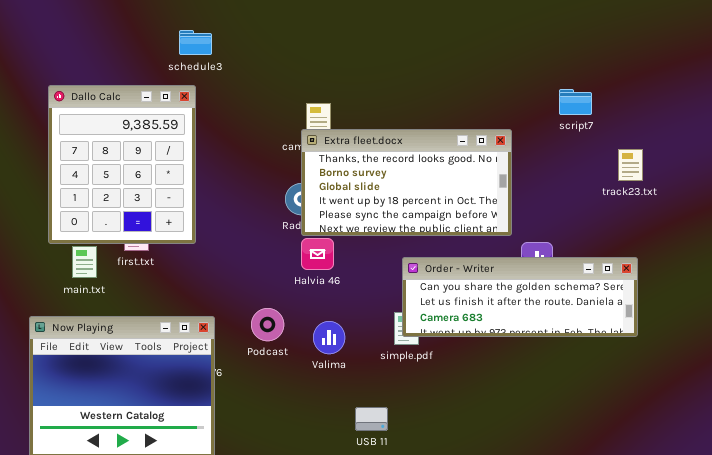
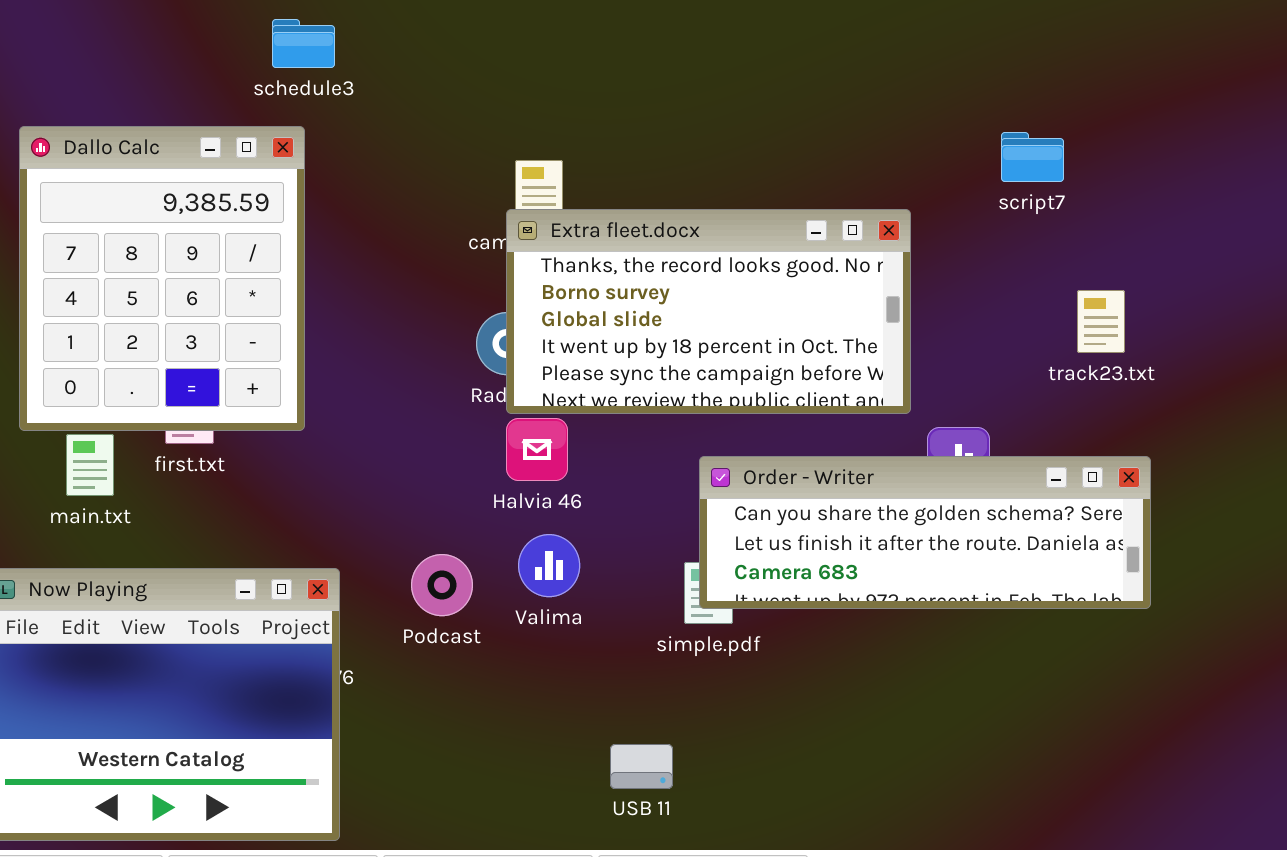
track23.txt: [618,149,643,181] -> [1077,290,1125,353], moved
Valima: [313,321,345,354] -> [518,534,580,597], moved

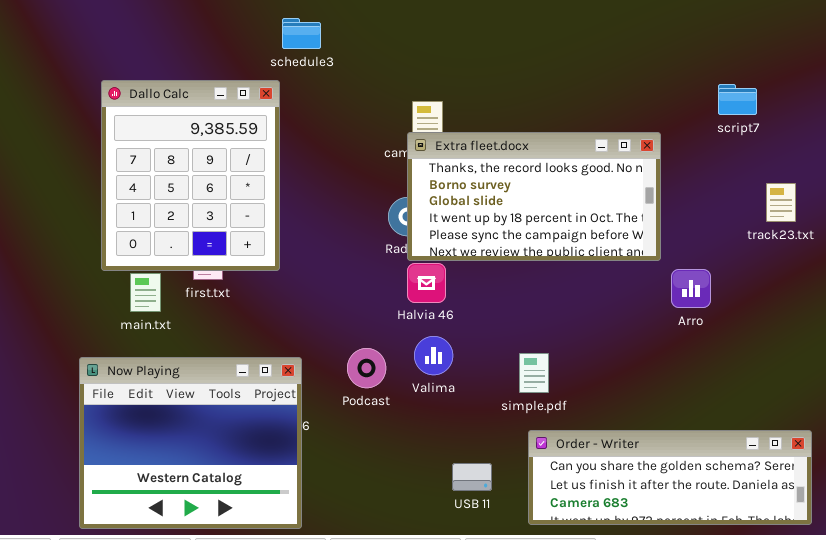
schedule3: [272,19,335,68] -> [282,18,321,49], moved
Order - Writer: [699,456,1151,609] -> [528,430,812,525], moved
USB 11: [610,744,673,789] -> [452,463,492,491], moved

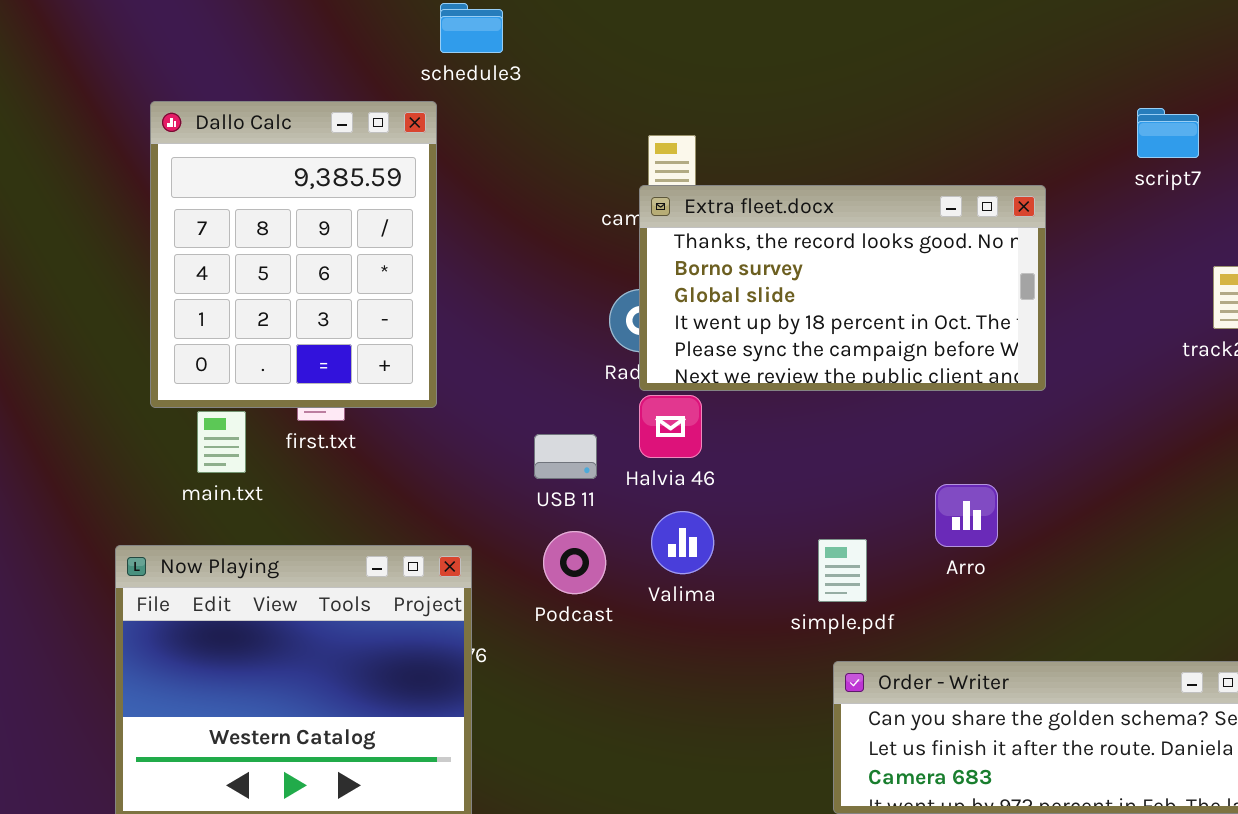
Arro: [671,269,711,308] -> [935,484,998,547], moved
USB 11: [452,463,492,491] -> [534,434,597,479], moved

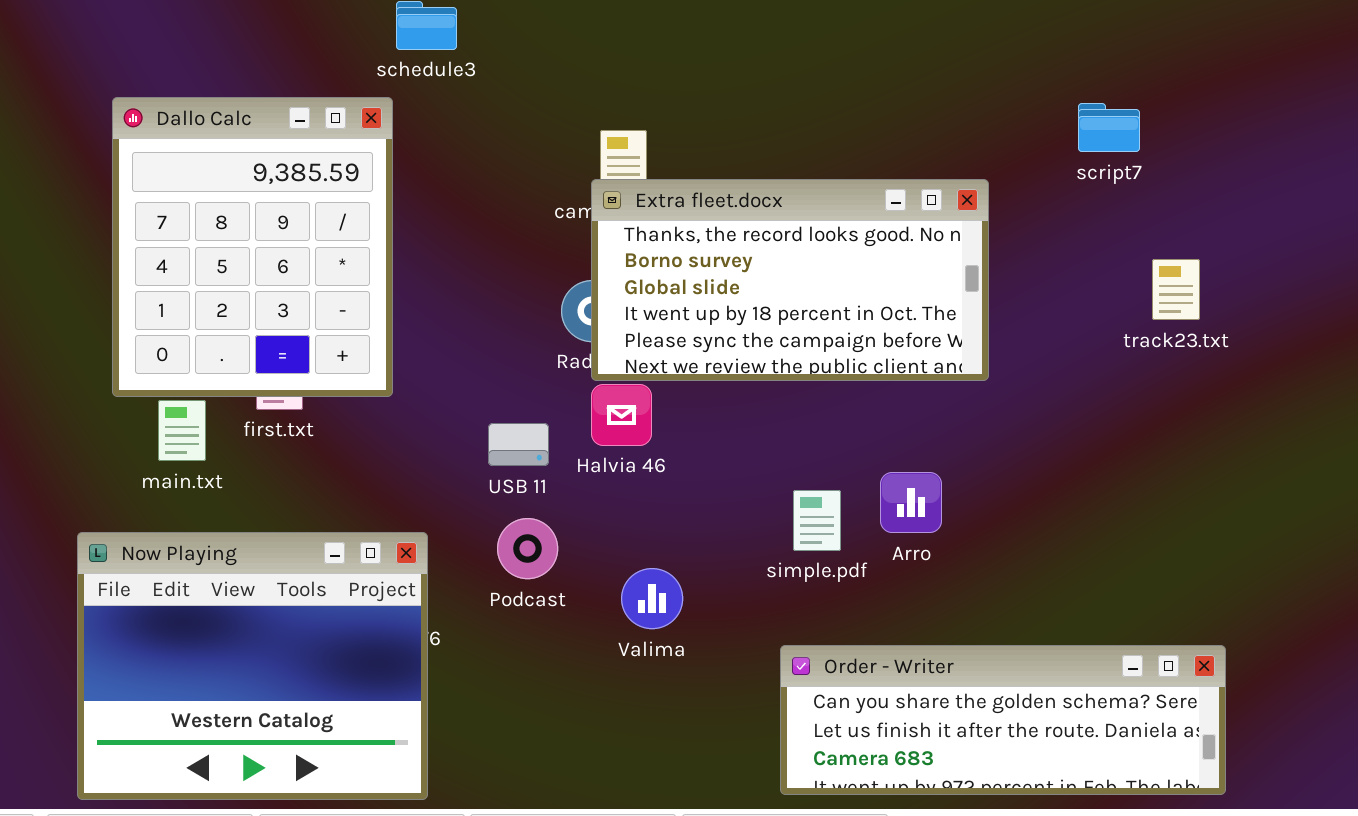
Valima: [651,511,714,574] -> [621,568,683,629], moved
simple.pdf: [818,539,867,602] -> [793,490,841,551], moved

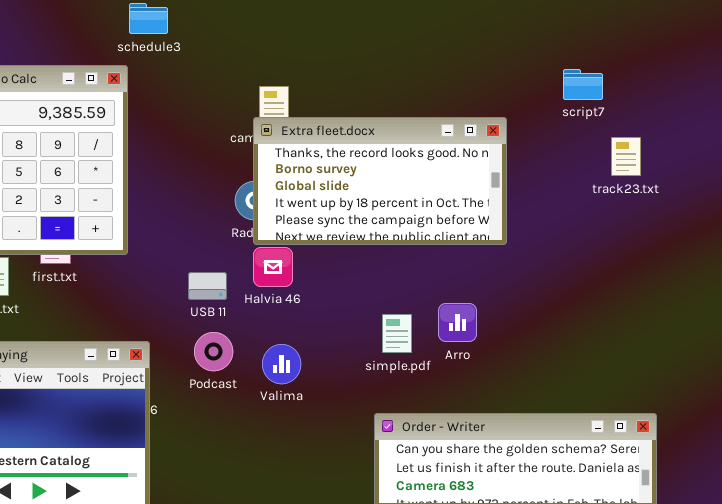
track23.txt: [1152,259,1200,320] -> [611,137,641,176], moved
Valima: [621,568,683,629] -> [262,344,301,384], moved

